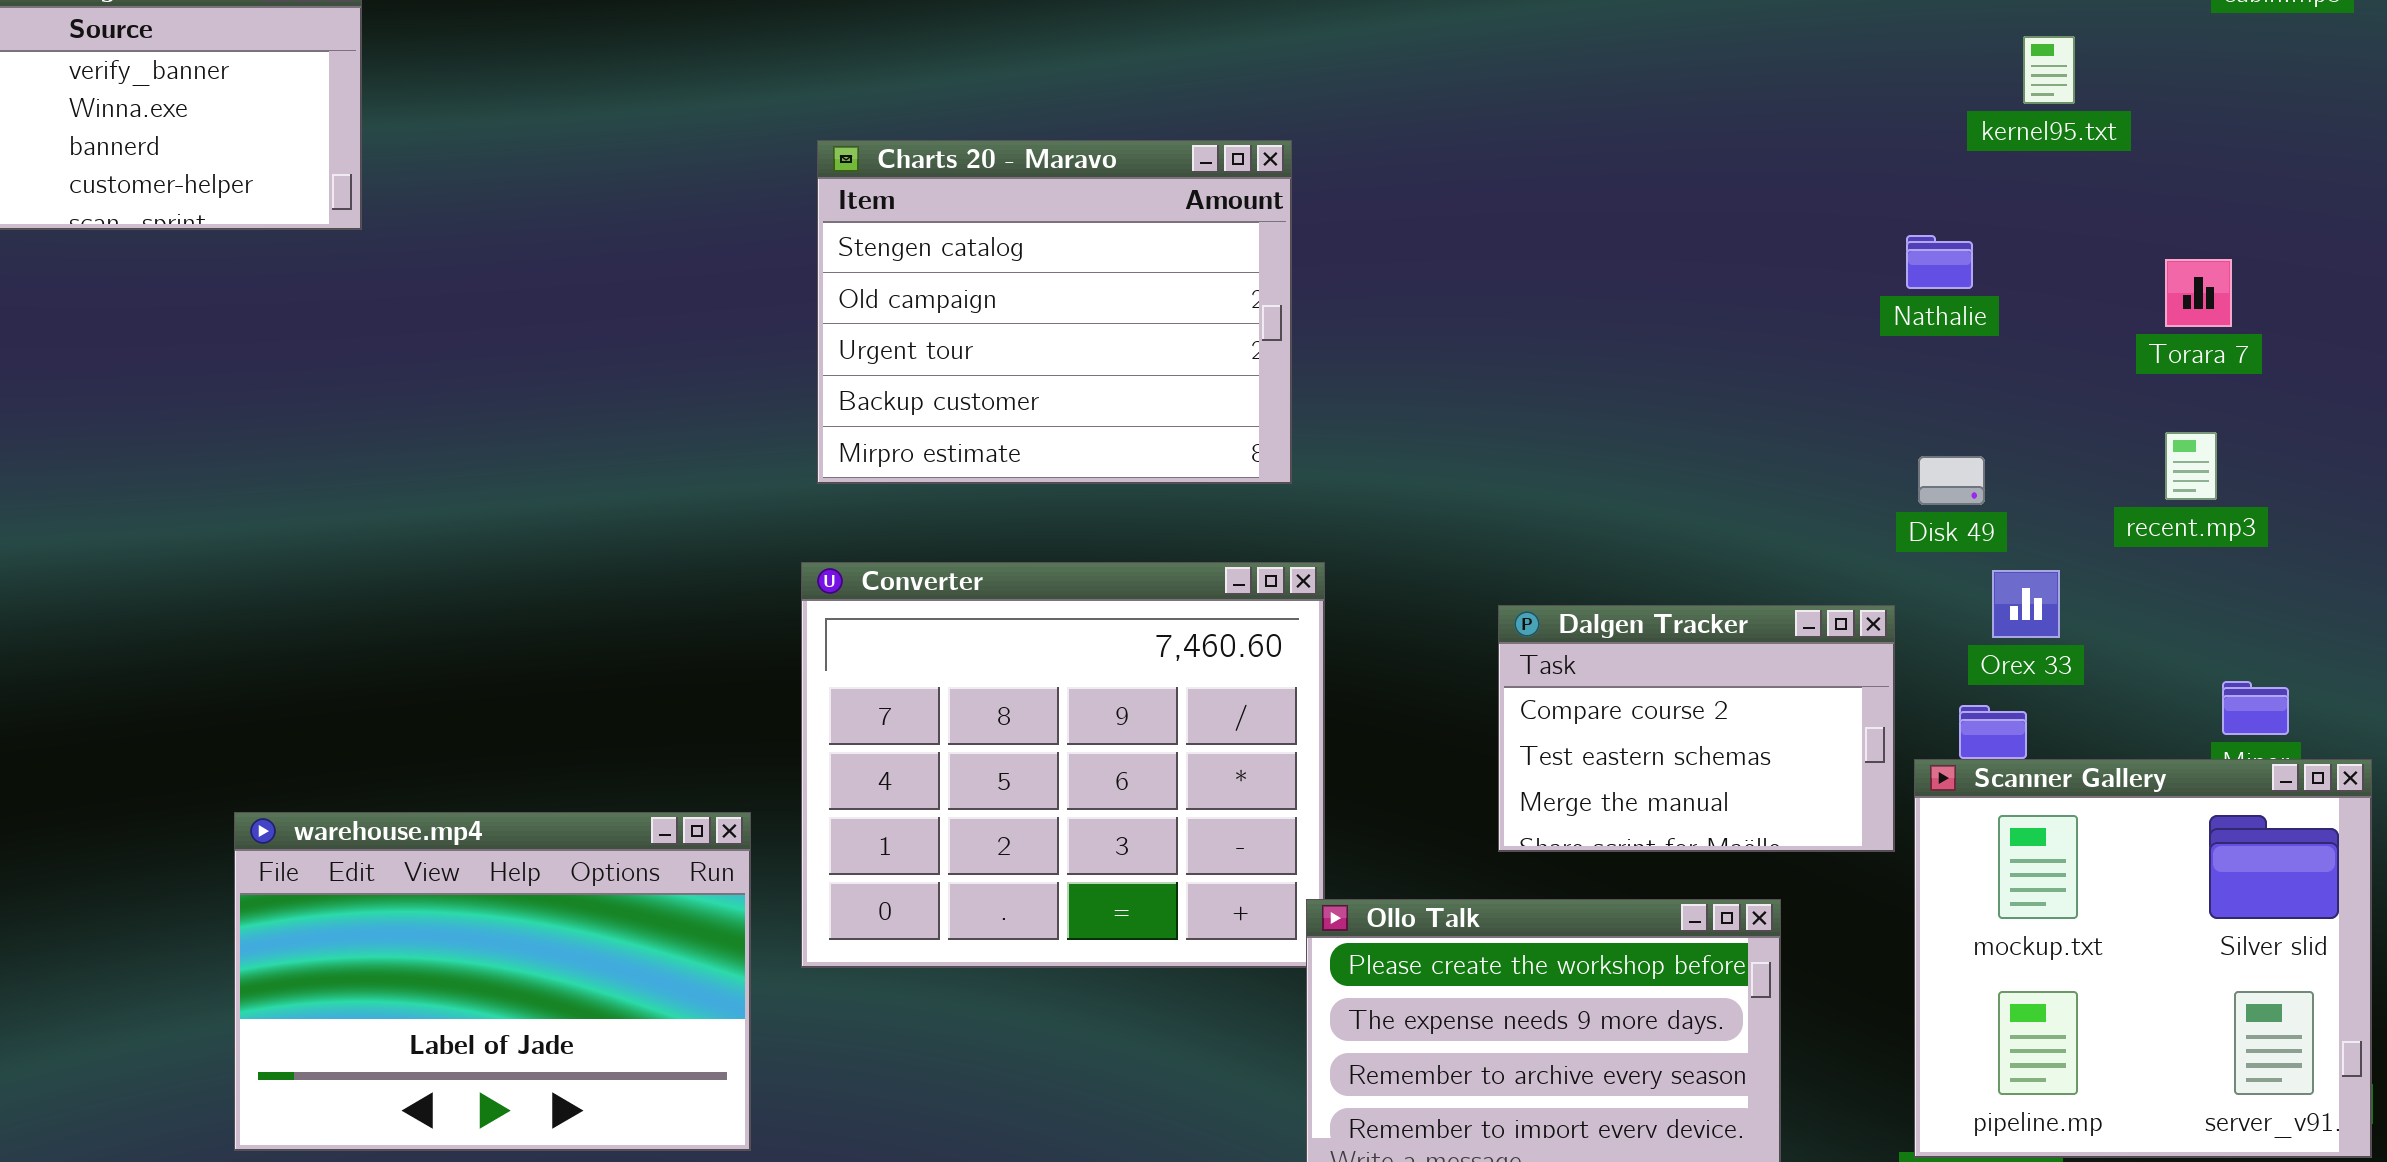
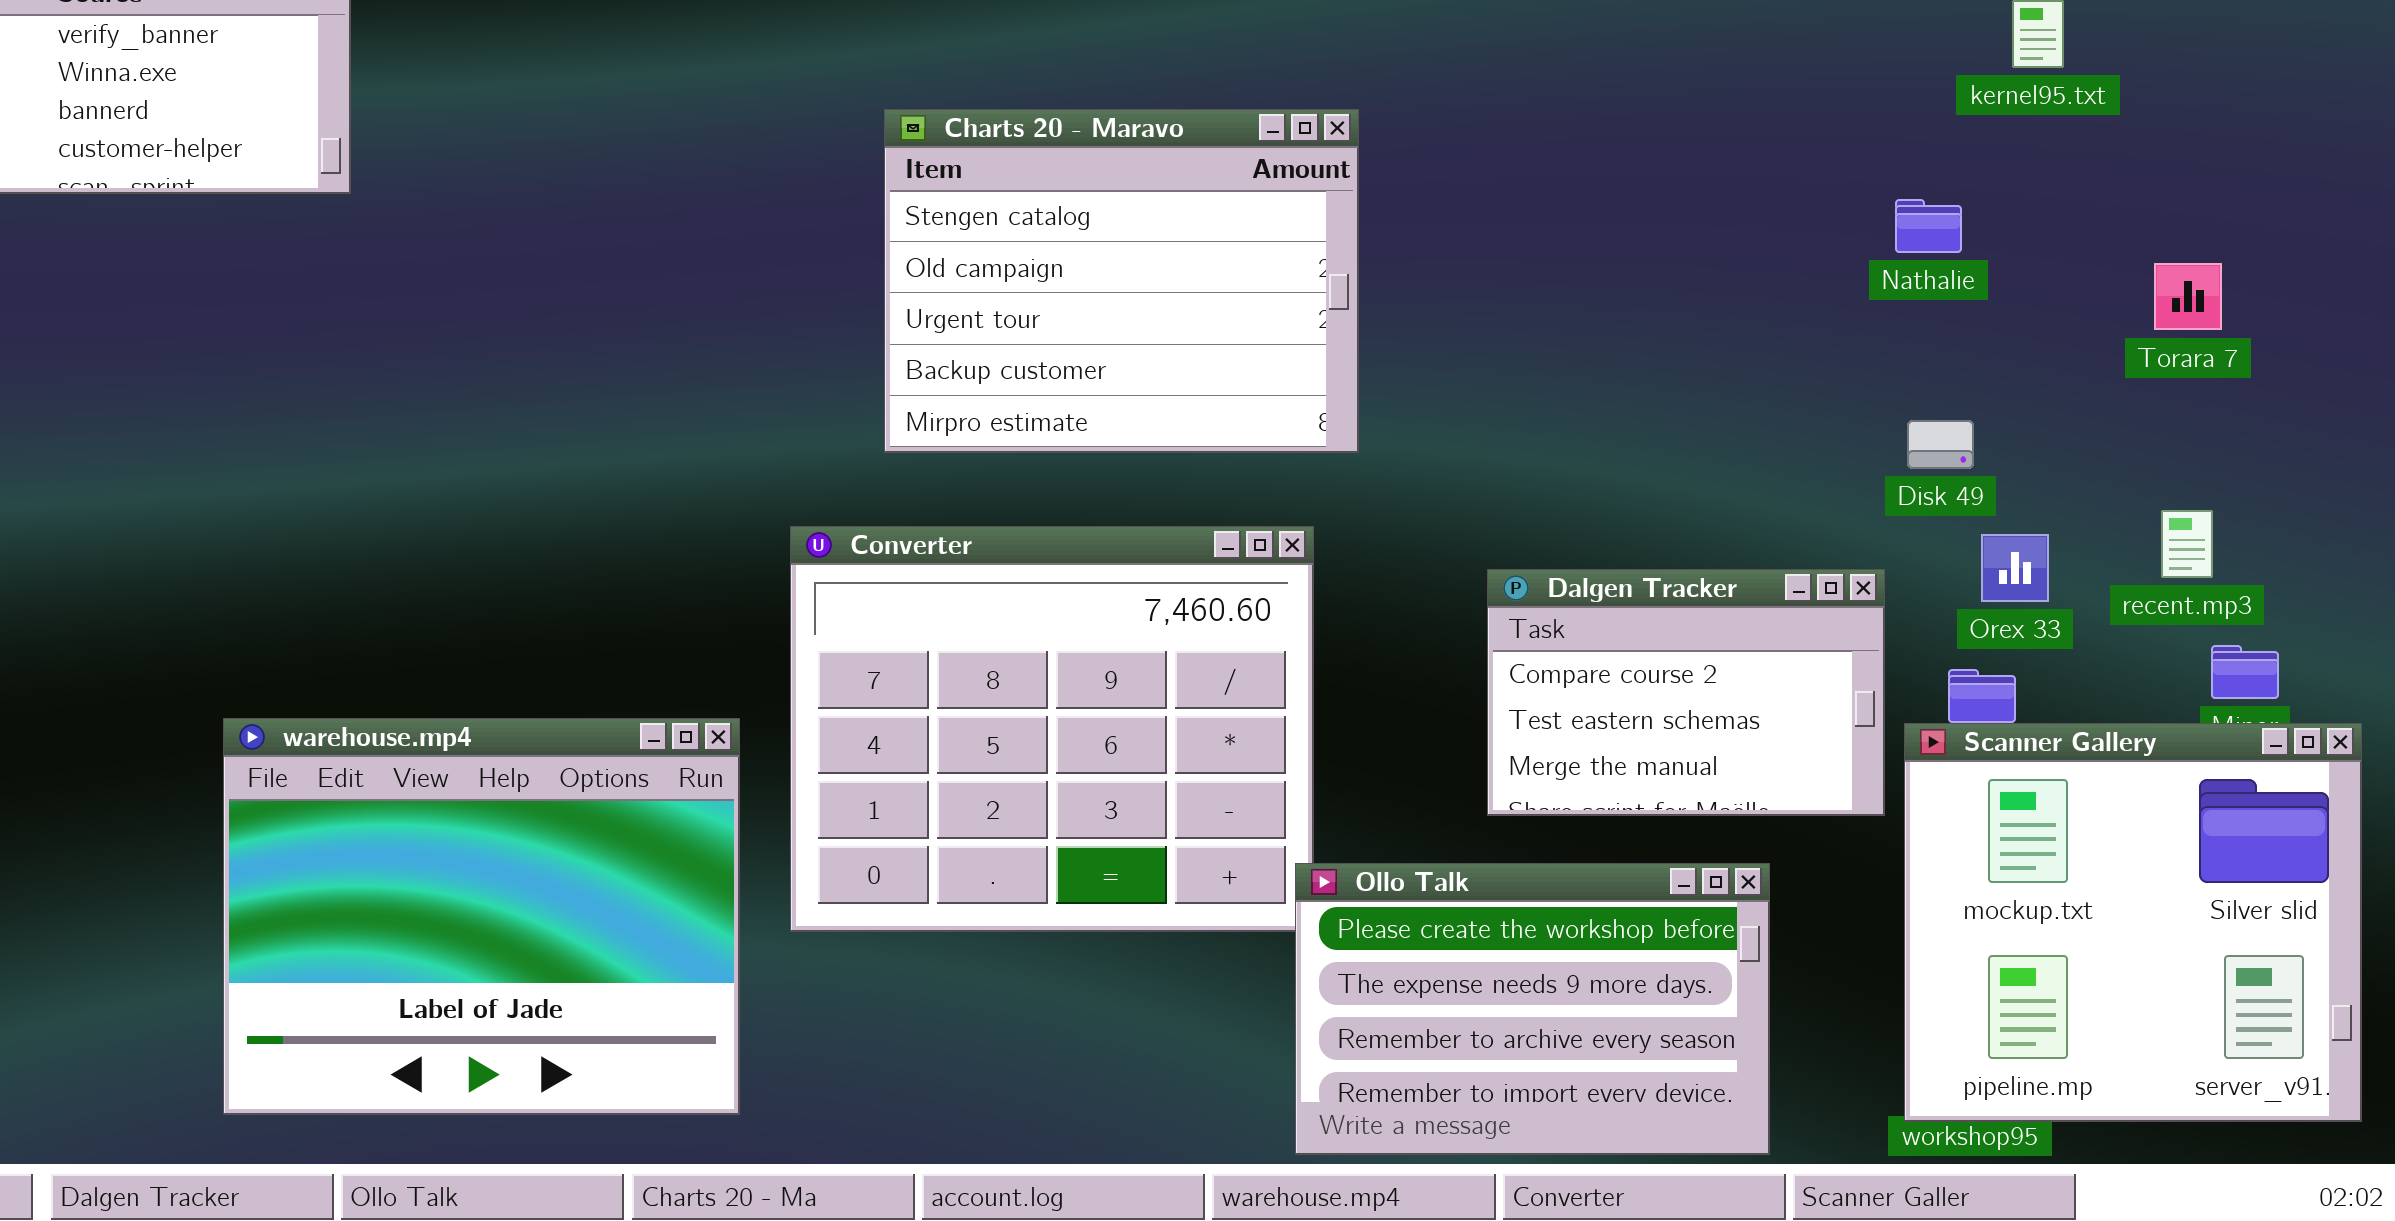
Charts 20 - Maravo: [817,140,1292,484] -> [884,109,1359,453], moved
Torara 7: [2165,259,2232,327] -> [2154,263,2222,330], moved
recent.mp3: [2165,432,2217,500] -> [2161,510,2213,578], moved
warehouse.mp4: [234,812,751,1151] -> [223,718,740,1115], resized

